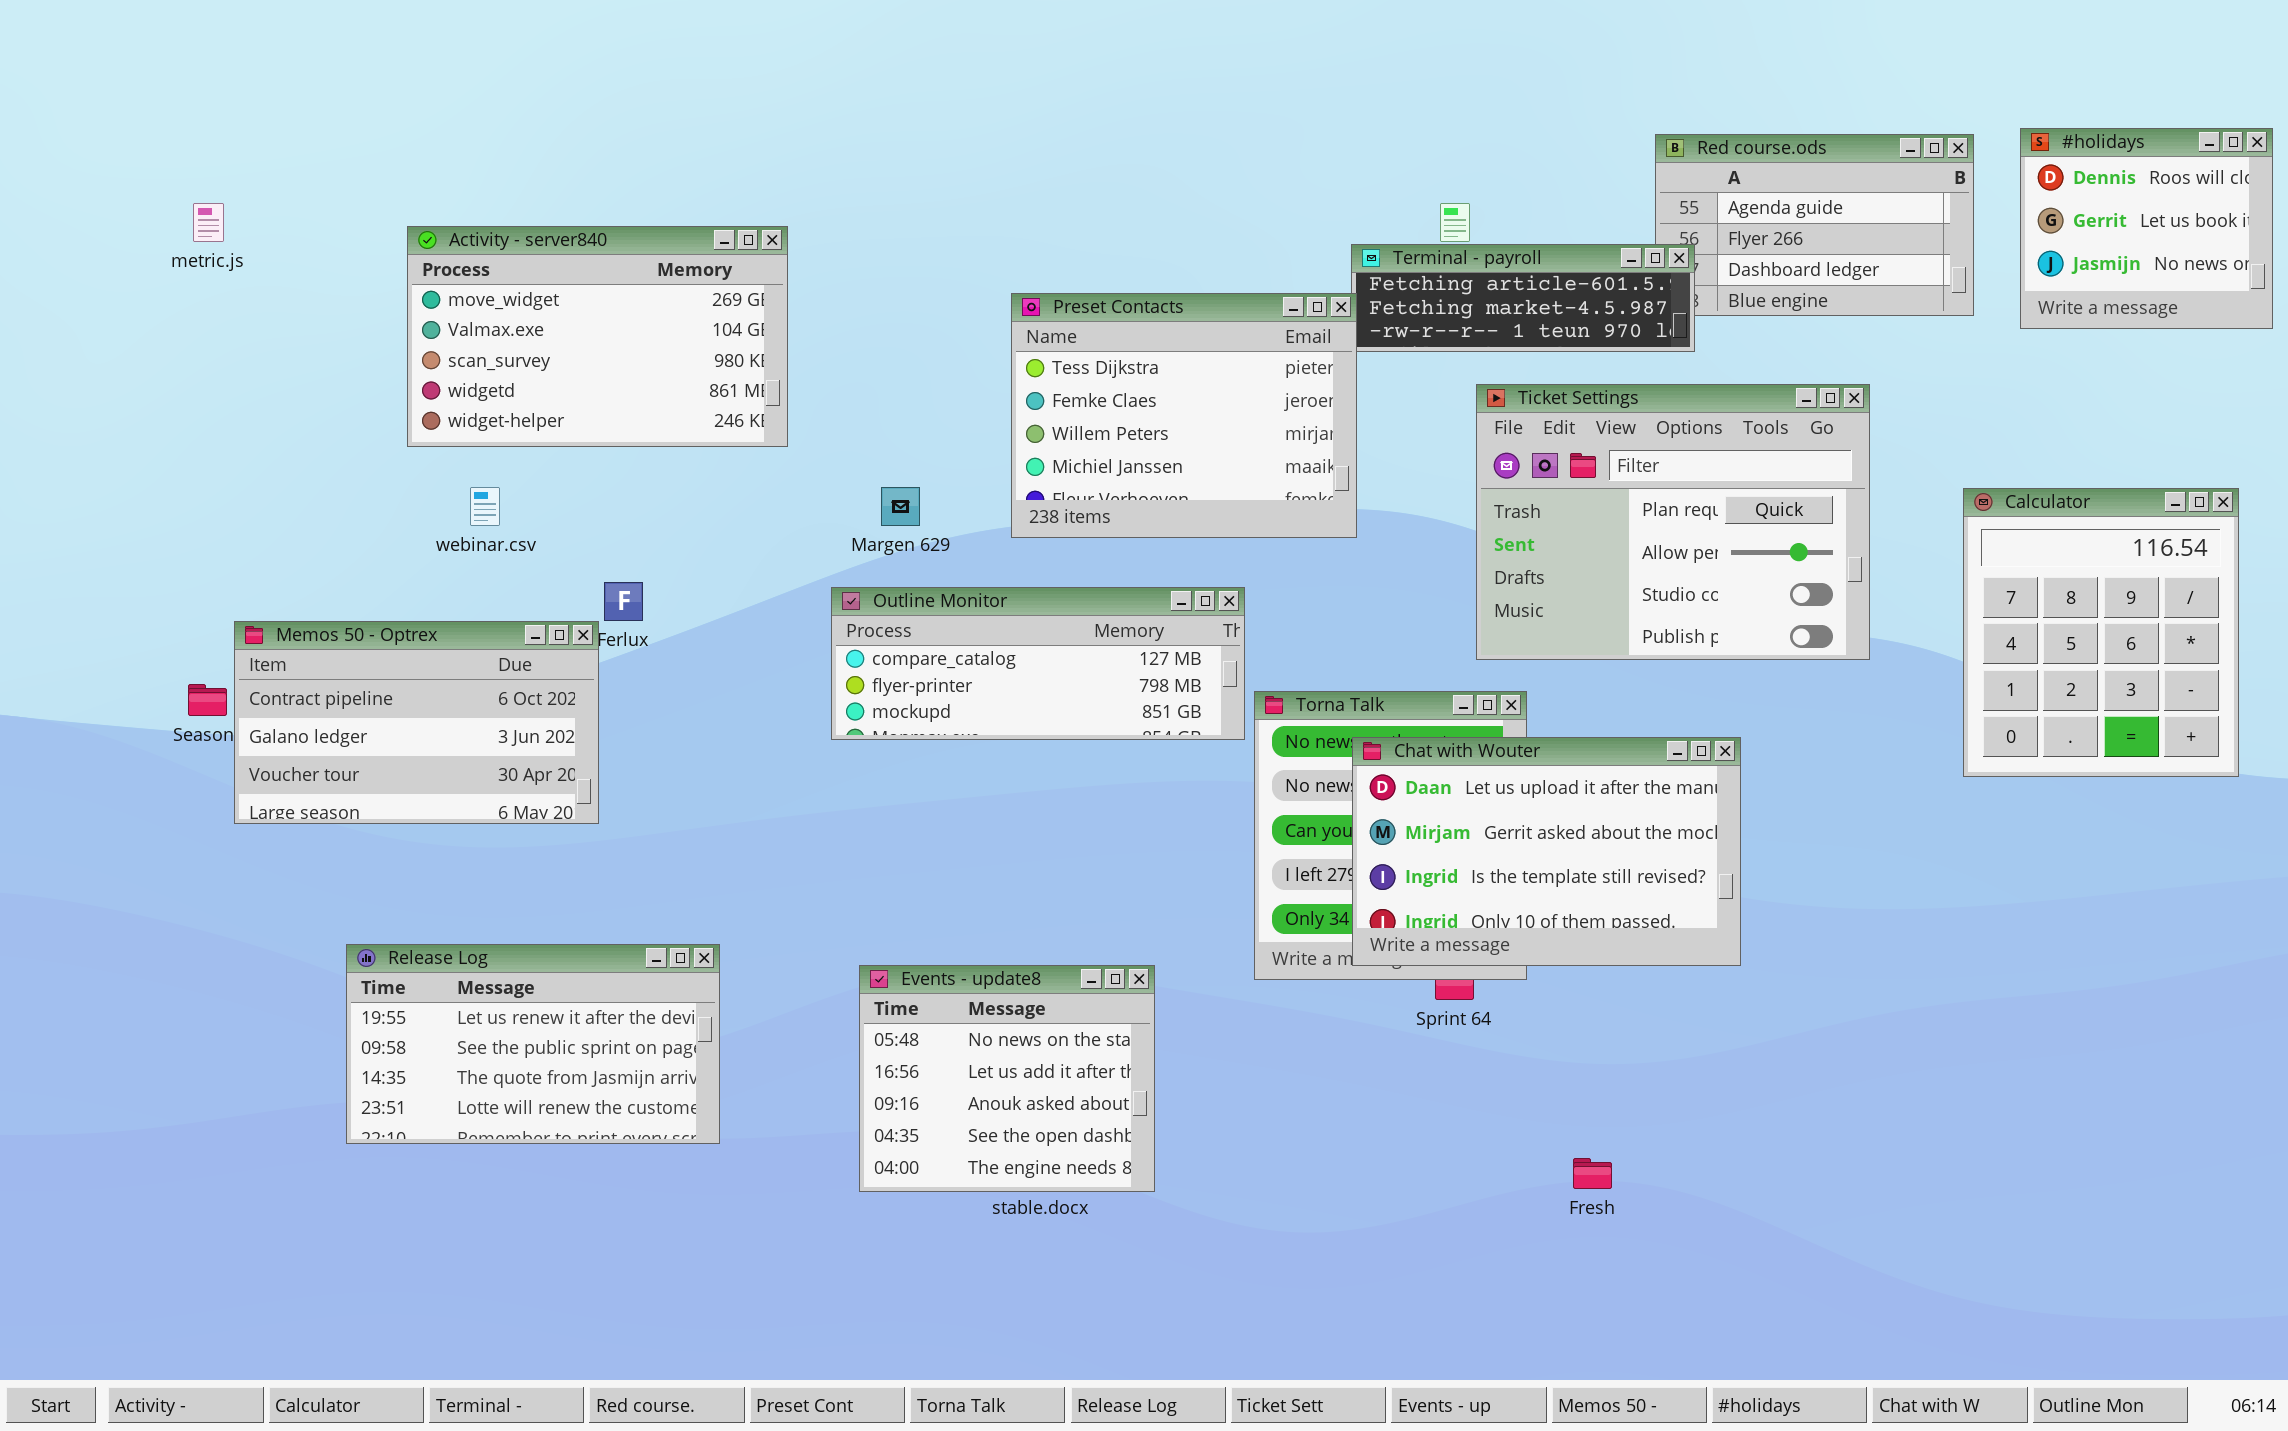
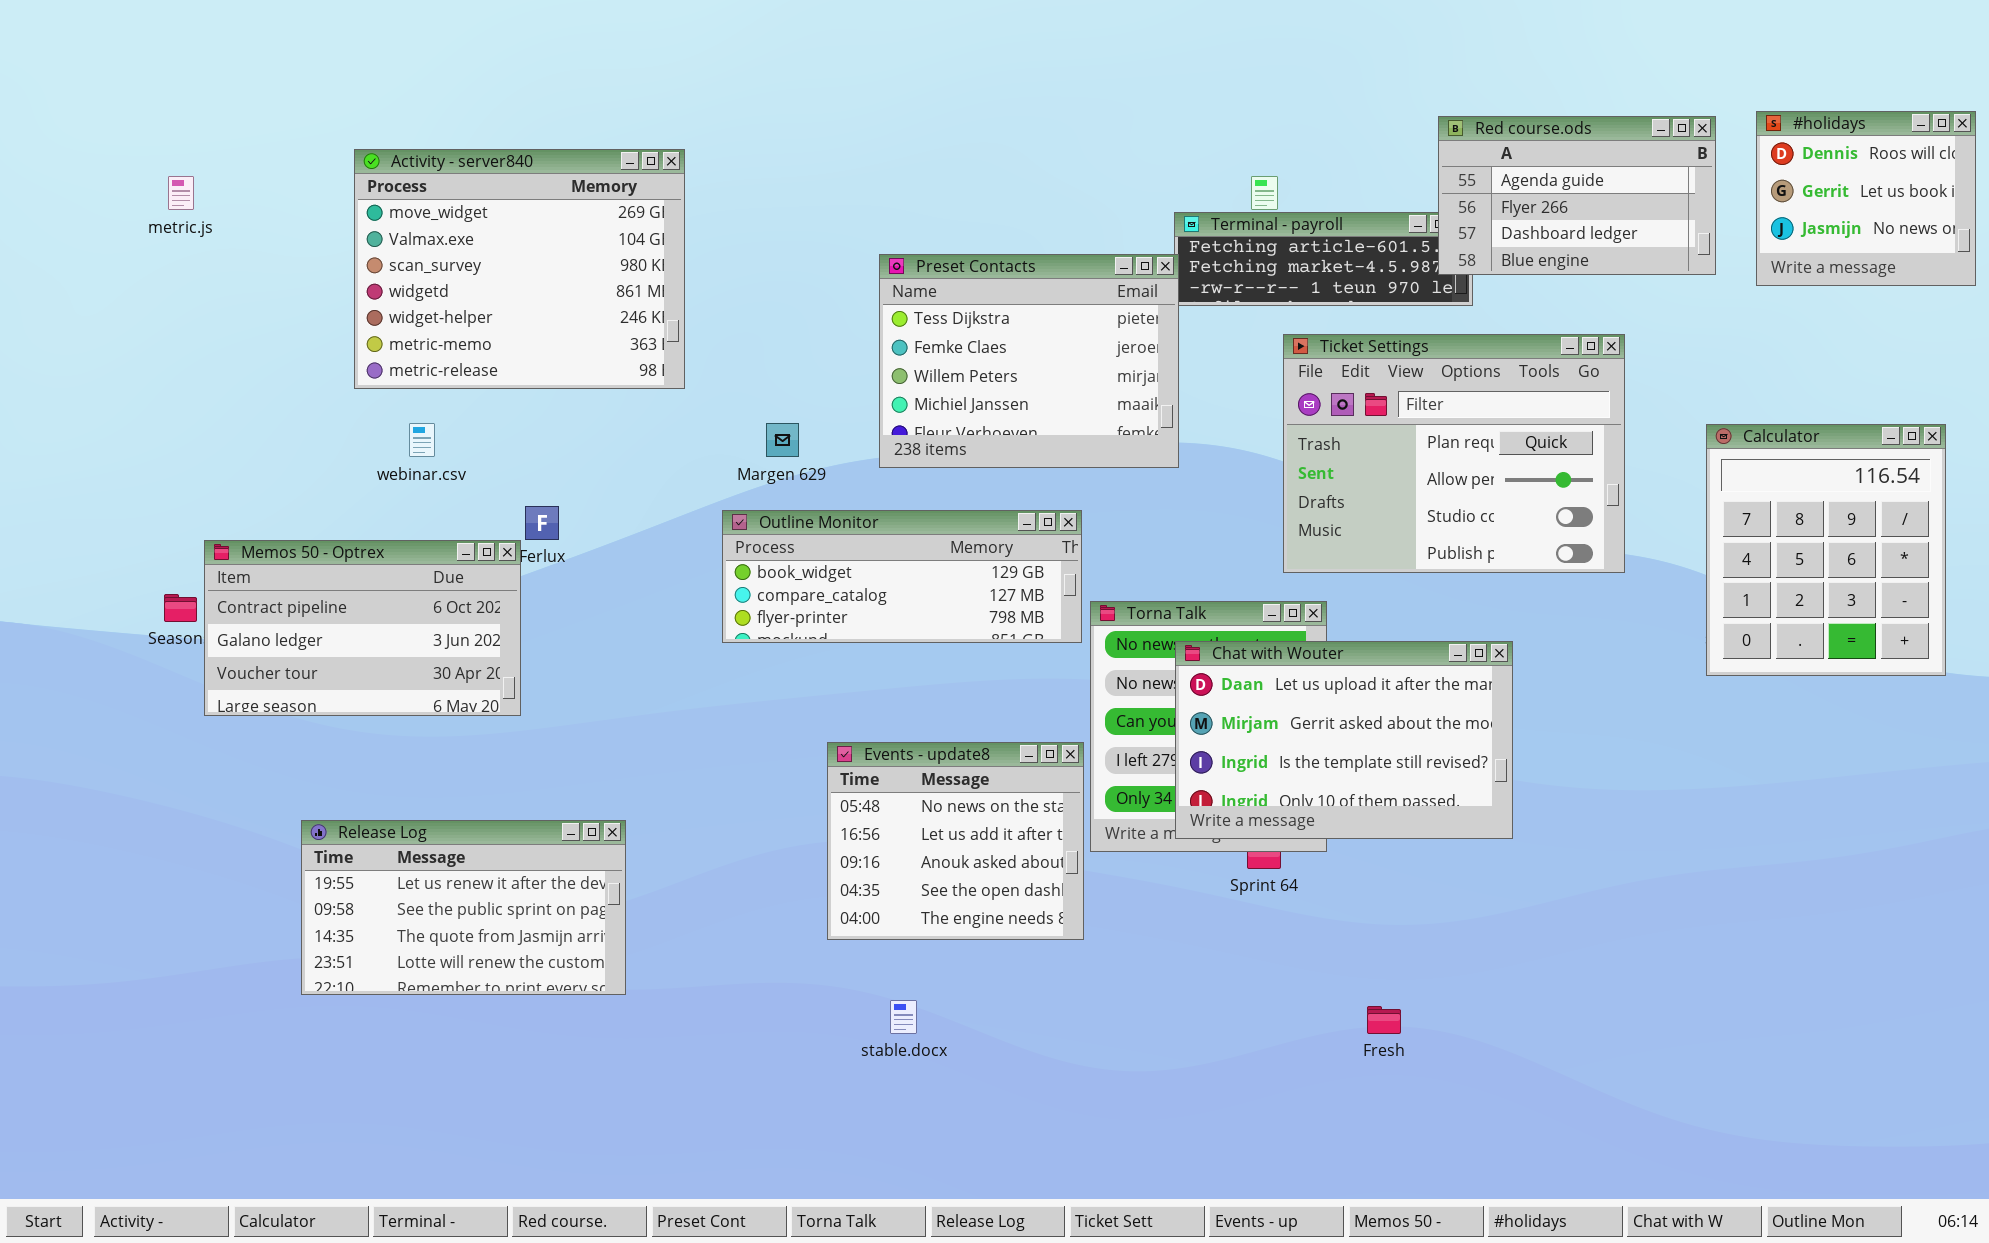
Red course.ods: [1655,134,1974,316] -> [1438,116,1716,275], raised
Activity - server840: [407,226,788,447] -> [354,149,685,389], resized
Outline Monitor: [831,587,1245,740] -> [722,510,1082,643], scrolled up 1 row
Events - update8: [859,965,1155,1192] -> [827,742,1084,940], moved

